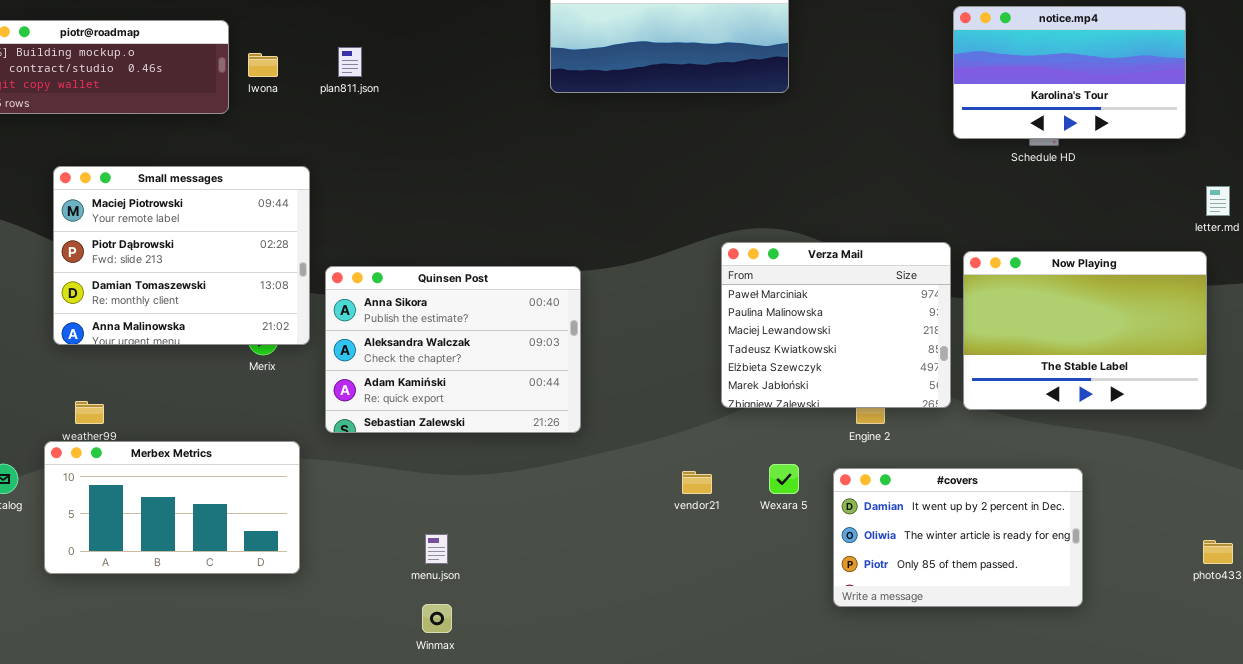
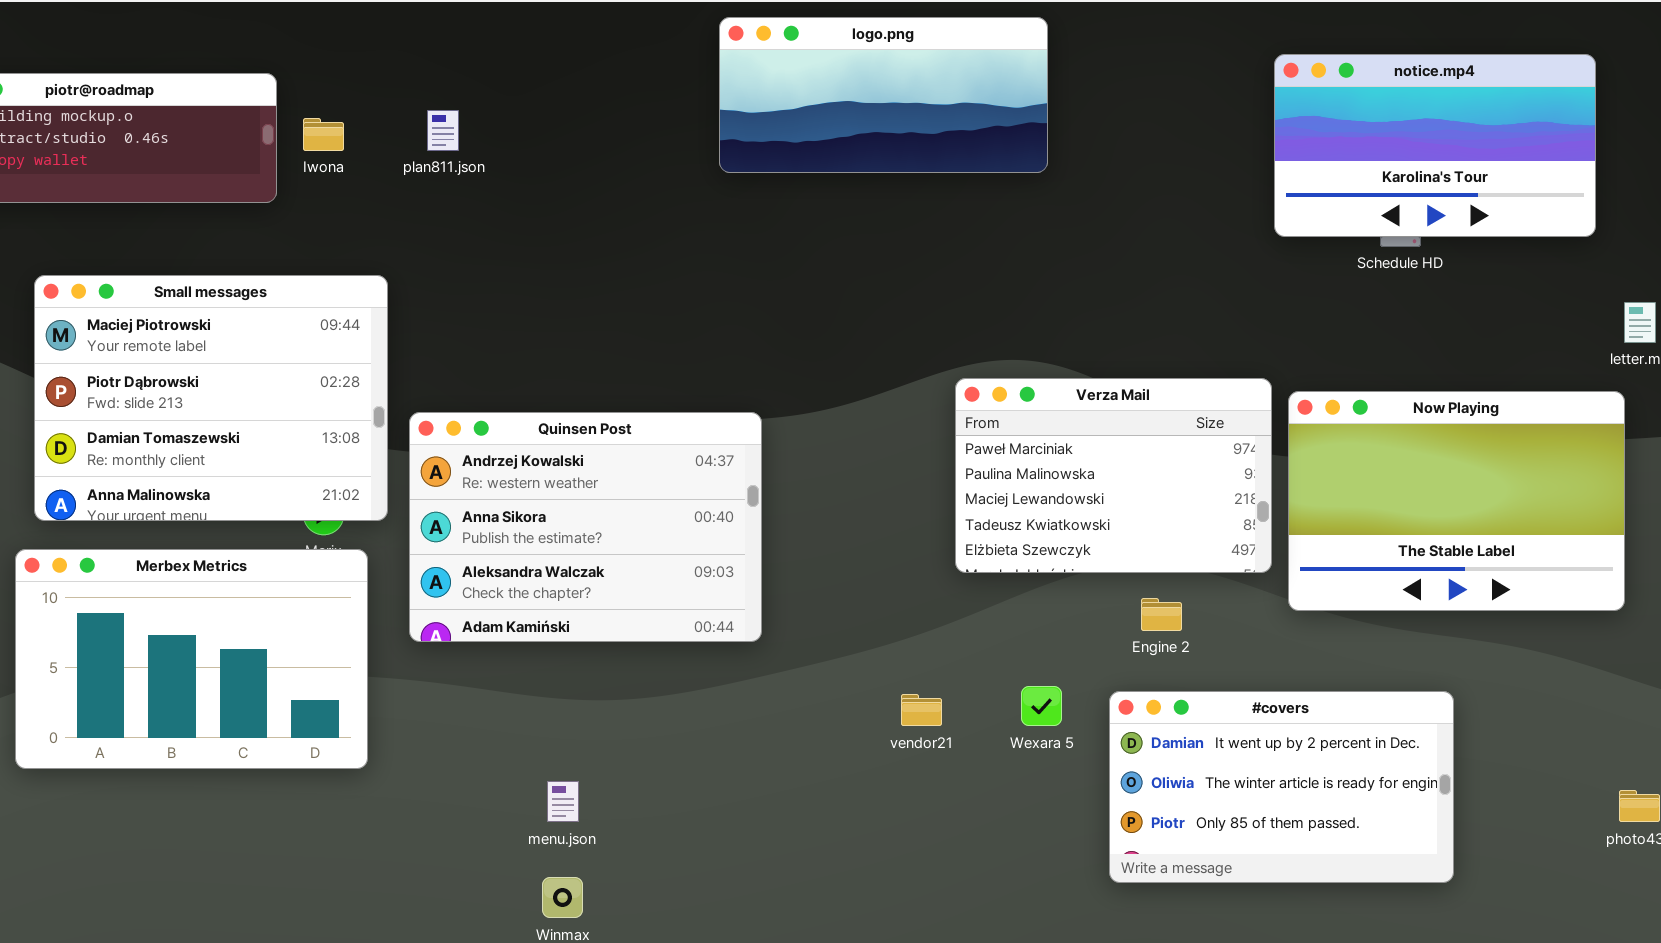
Verza Mail: [721,242,951,408] -> [955,378,1272,573], resized
Quinsen Post: [325,266,581,433] -> [409,412,762,642], scrolled up 1 row
Merbex Metrics: [44,441,300,574] -> [15,549,368,769], moved, resized

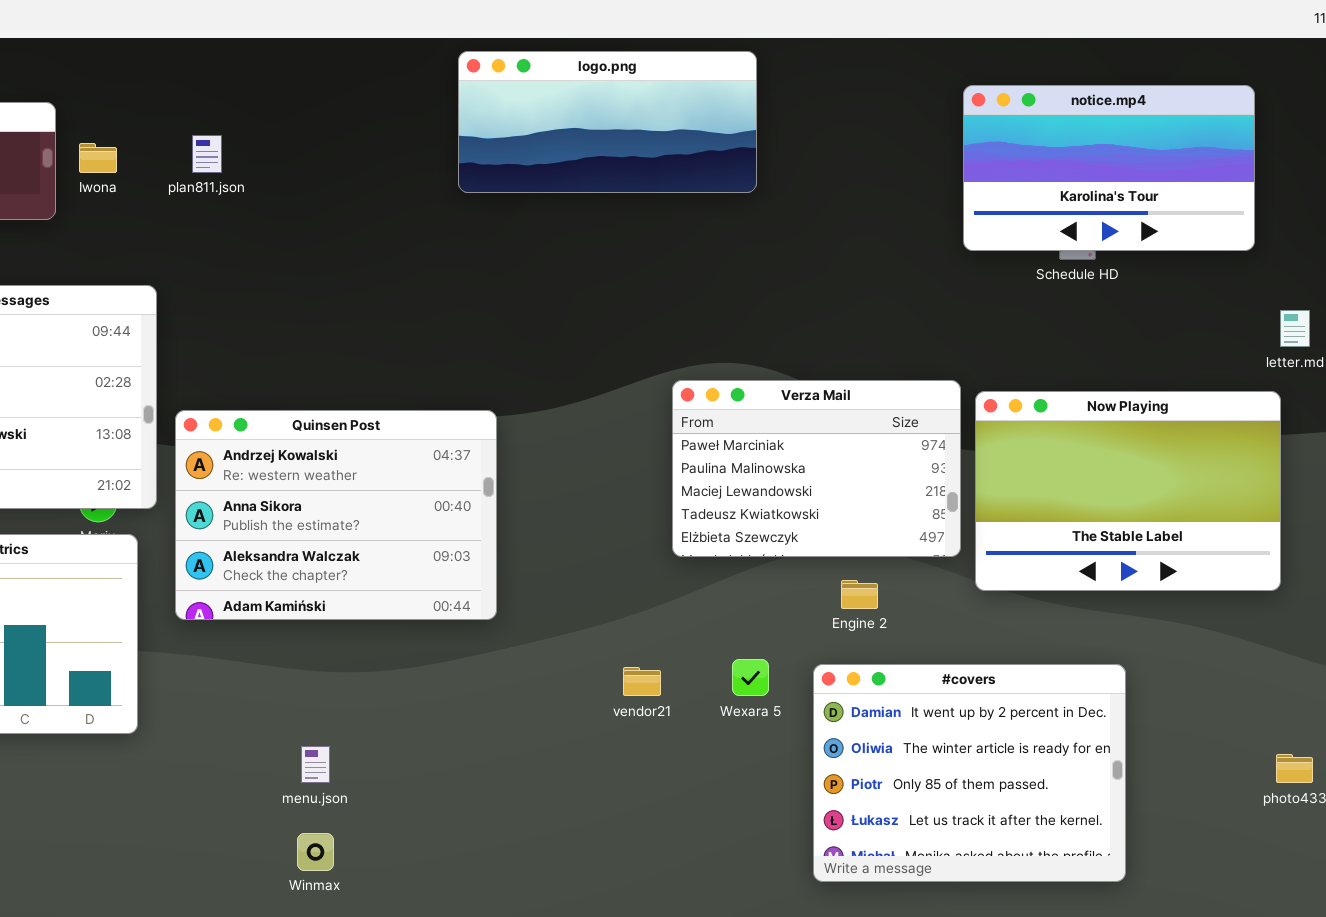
#covers: [1109,691,1454,883] -> [813,664,1126,882], resized

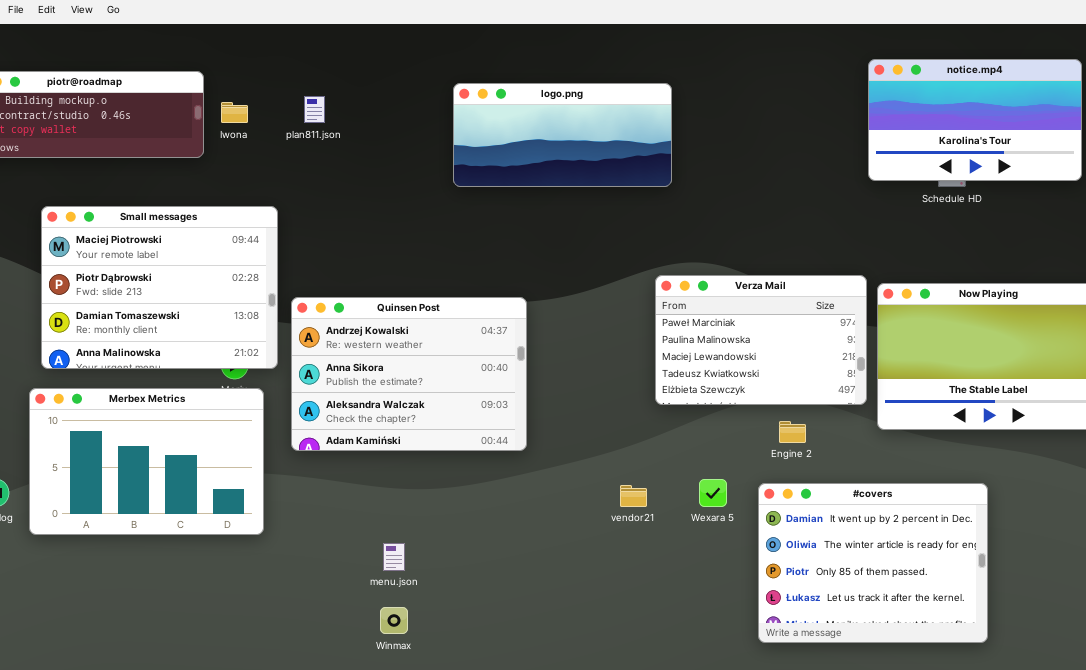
logo.png: [458,51,757,193] -> [453,83,672,187], moved

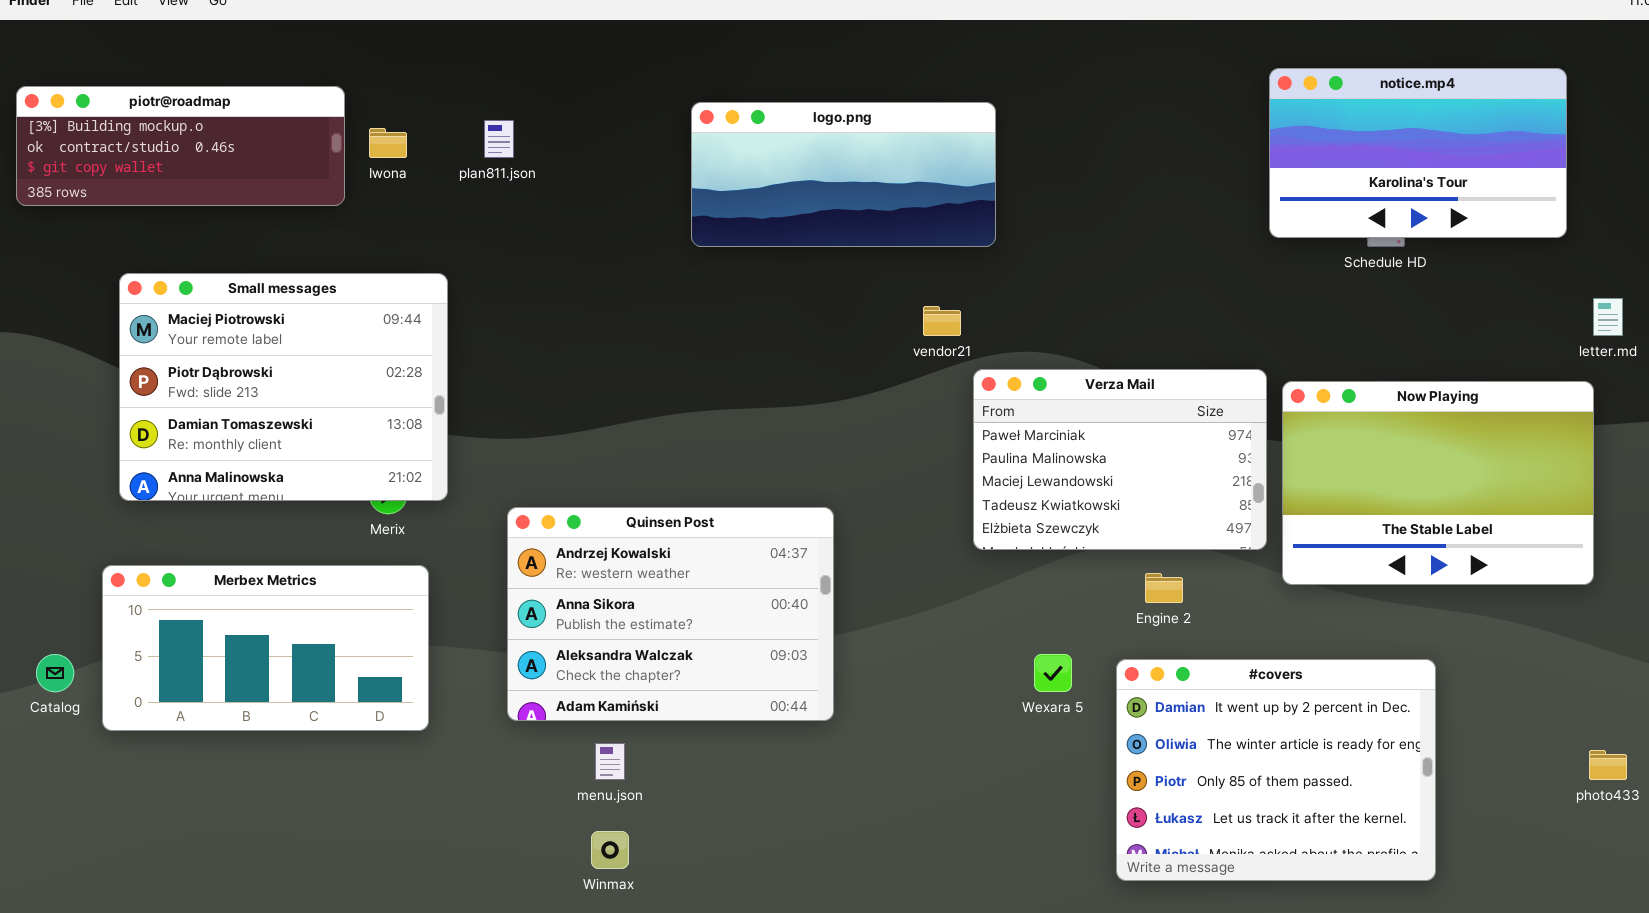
Quinsen Post: [291,297,527,451] -> [507,507,834,721], moved
Merbex Metrics: [29,388,264,535] -> [102,565,429,731], resized
vendor21: [620,485,647,507] -> [923,306,961,336], moved

